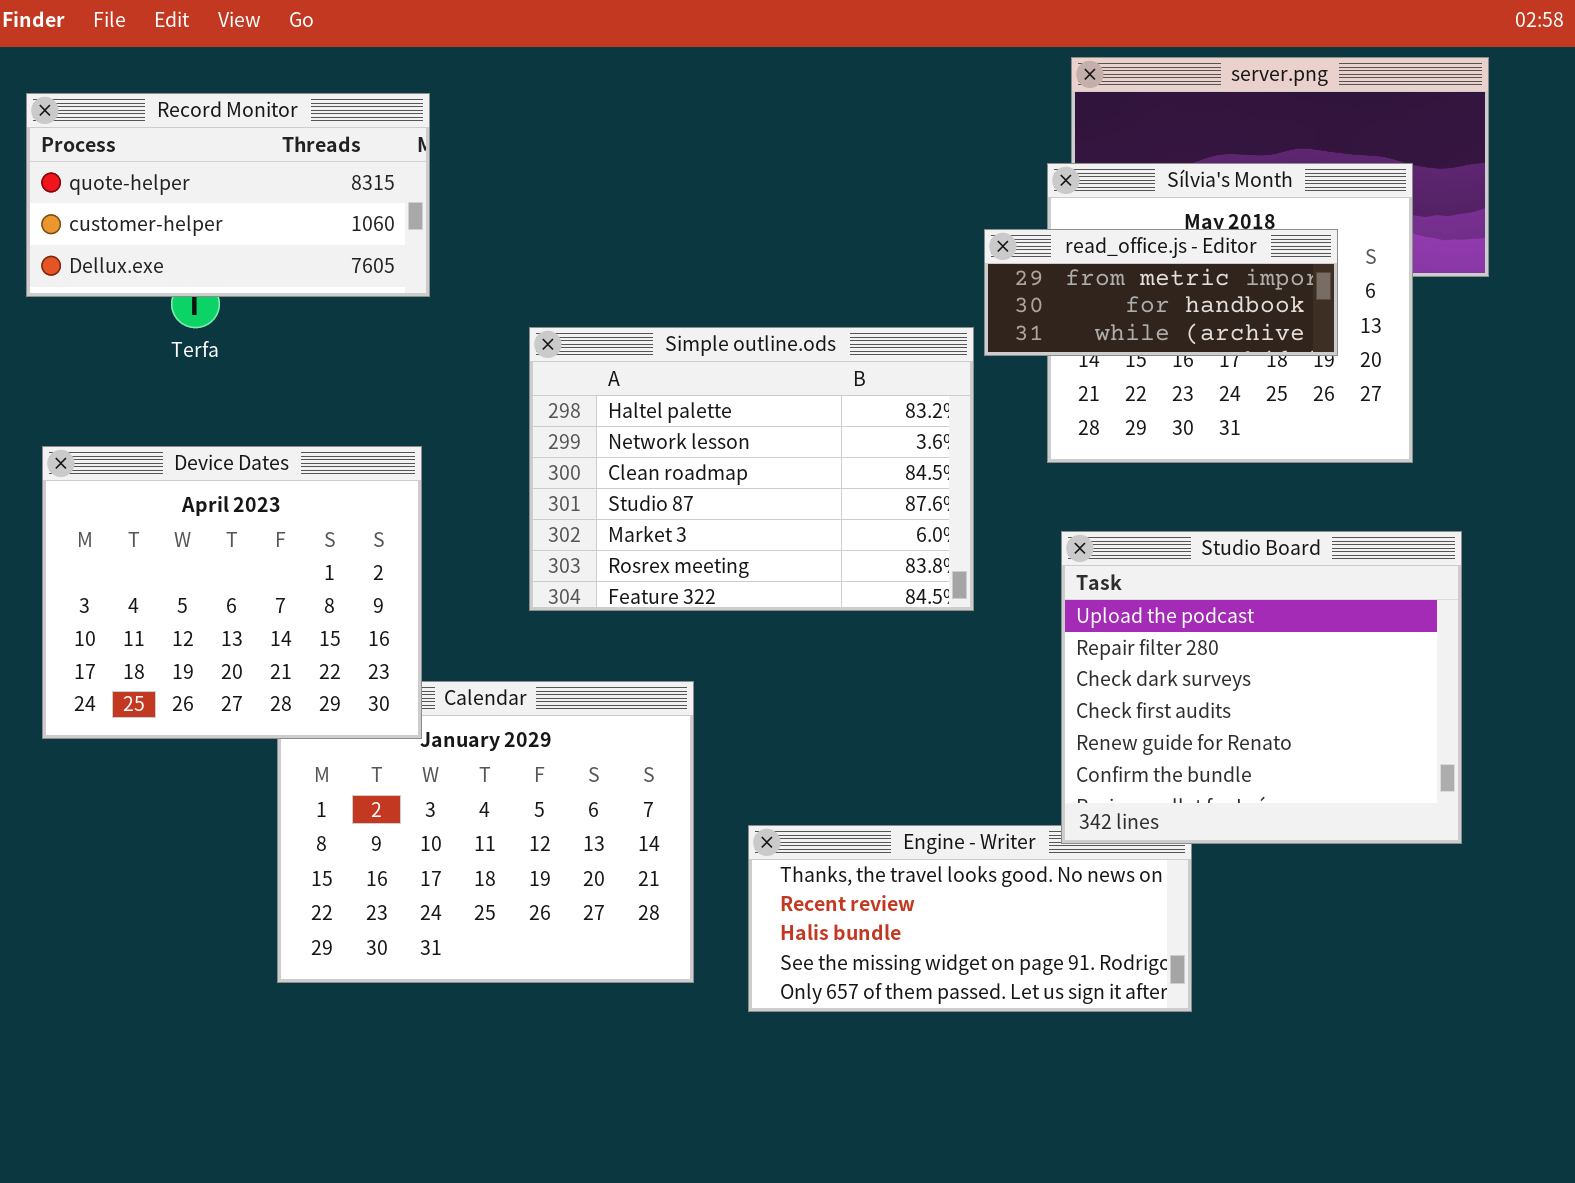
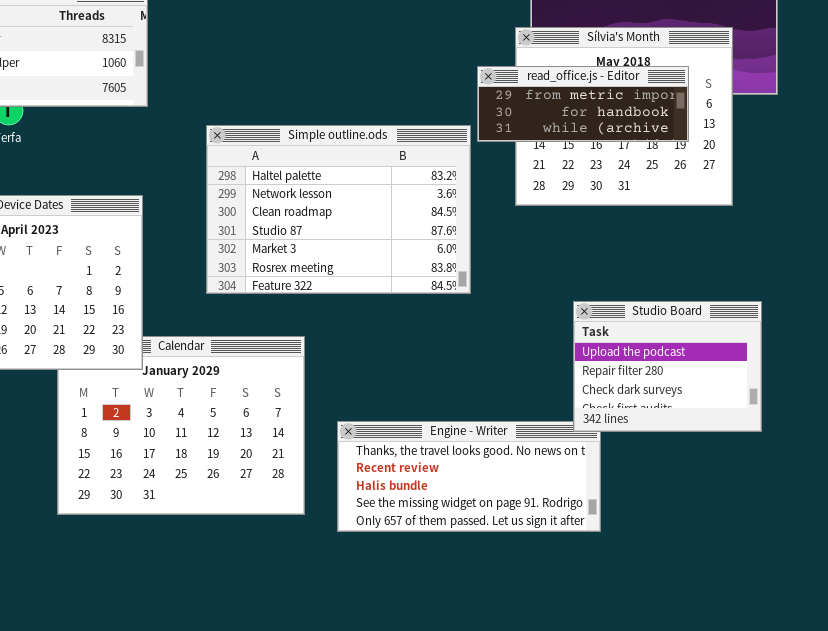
Studio Board: [1061,531,1462,844] -> [573,301,762,432], resized

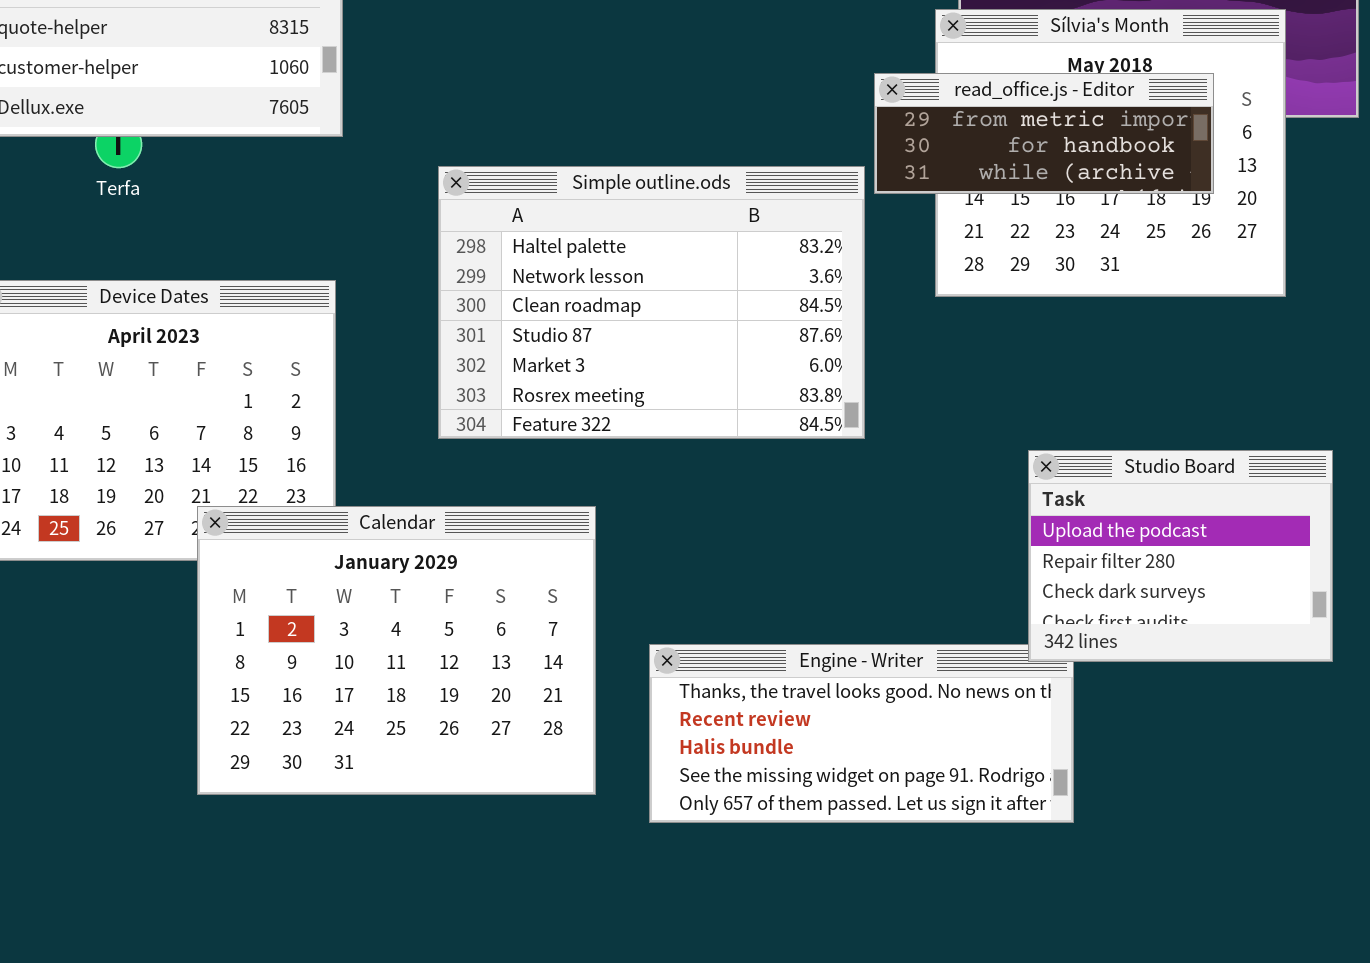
Calendar: [57,336,305,515] -> [197,506,596,795], raised

